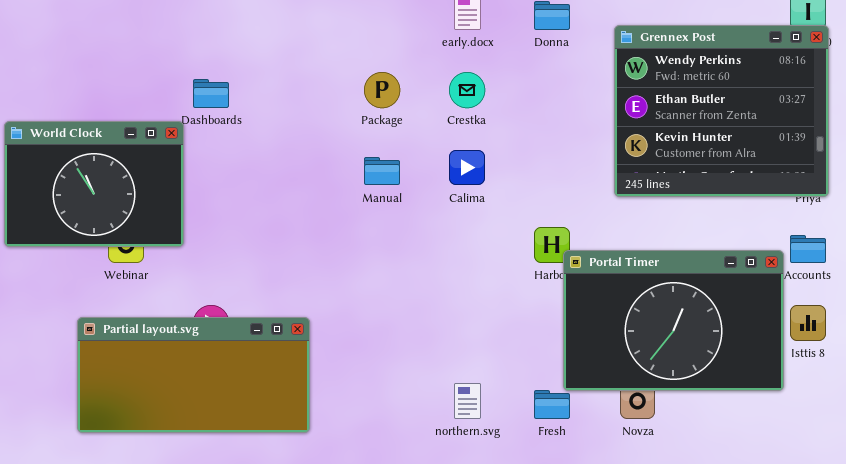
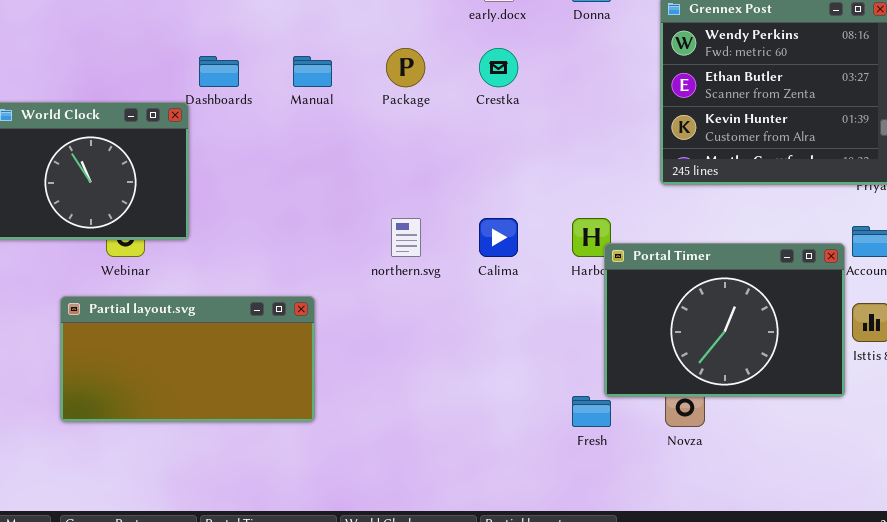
Calima: [449,150,485,185] -> [479,218,518,257], moved
Manual: [364,157,400,185] -> [293,56,332,87], moved
Partial layout.svg: [77,317,310,433] -> [60,296,315,422], moved
northern.svg: [454,383,481,419] -> [391,218,421,257], moved

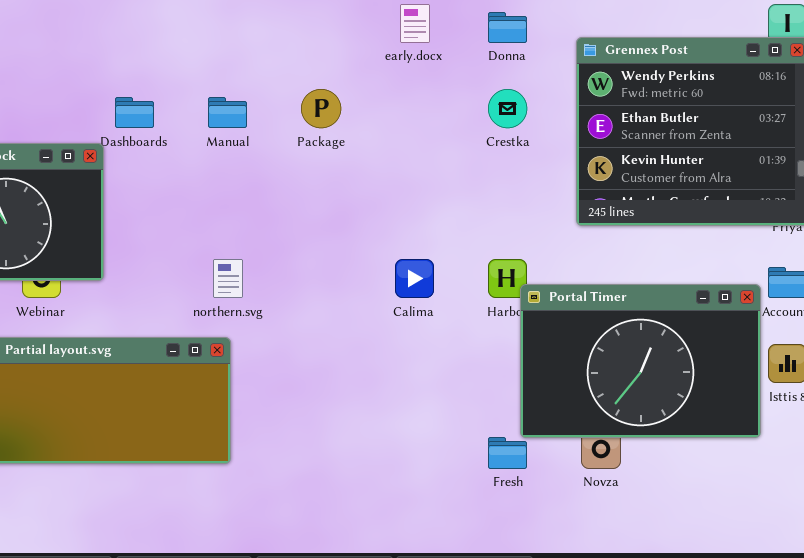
Crestka: [479,48,518,87] -> [488,89,527,128], moved
northern.svg: [391,218,421,257] -> [213,259,243,298], moved

